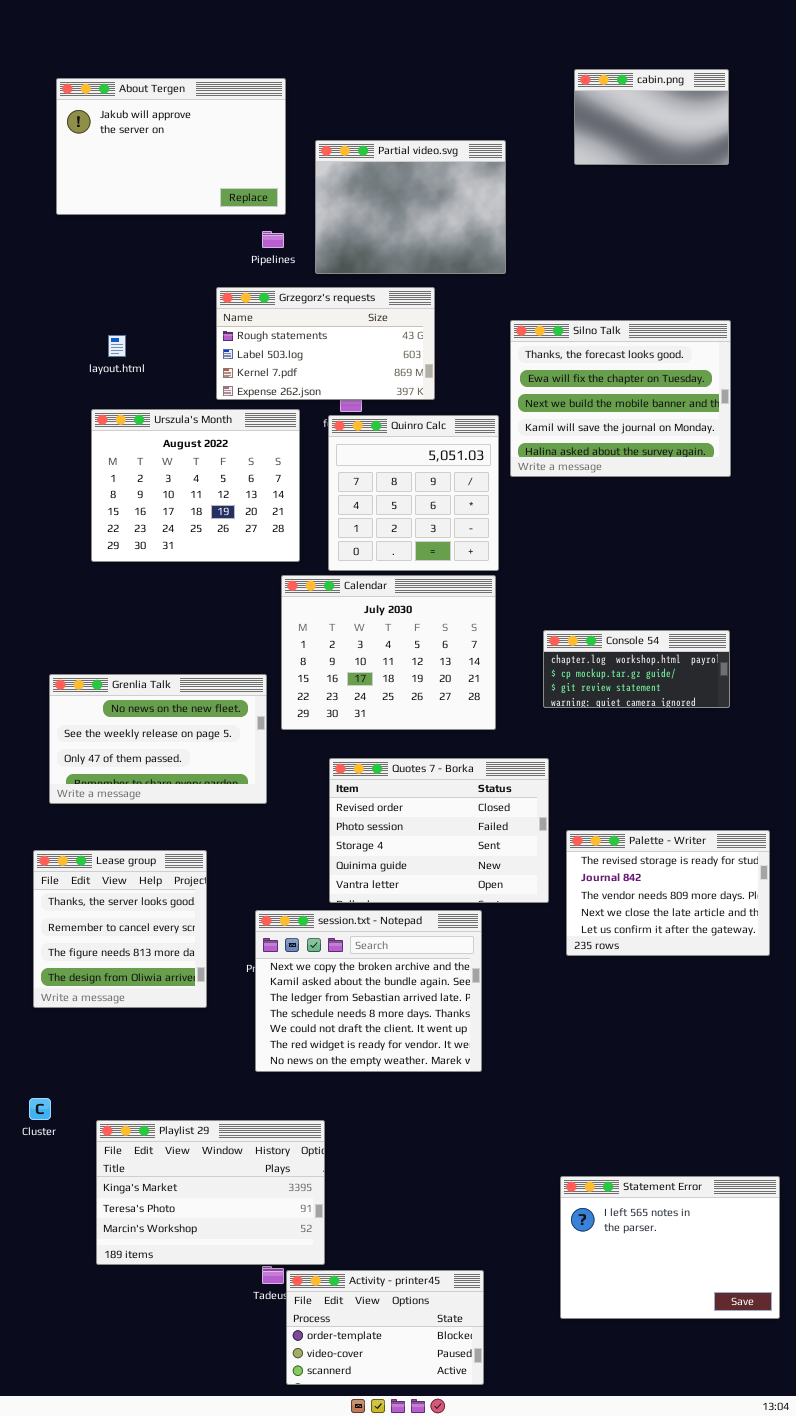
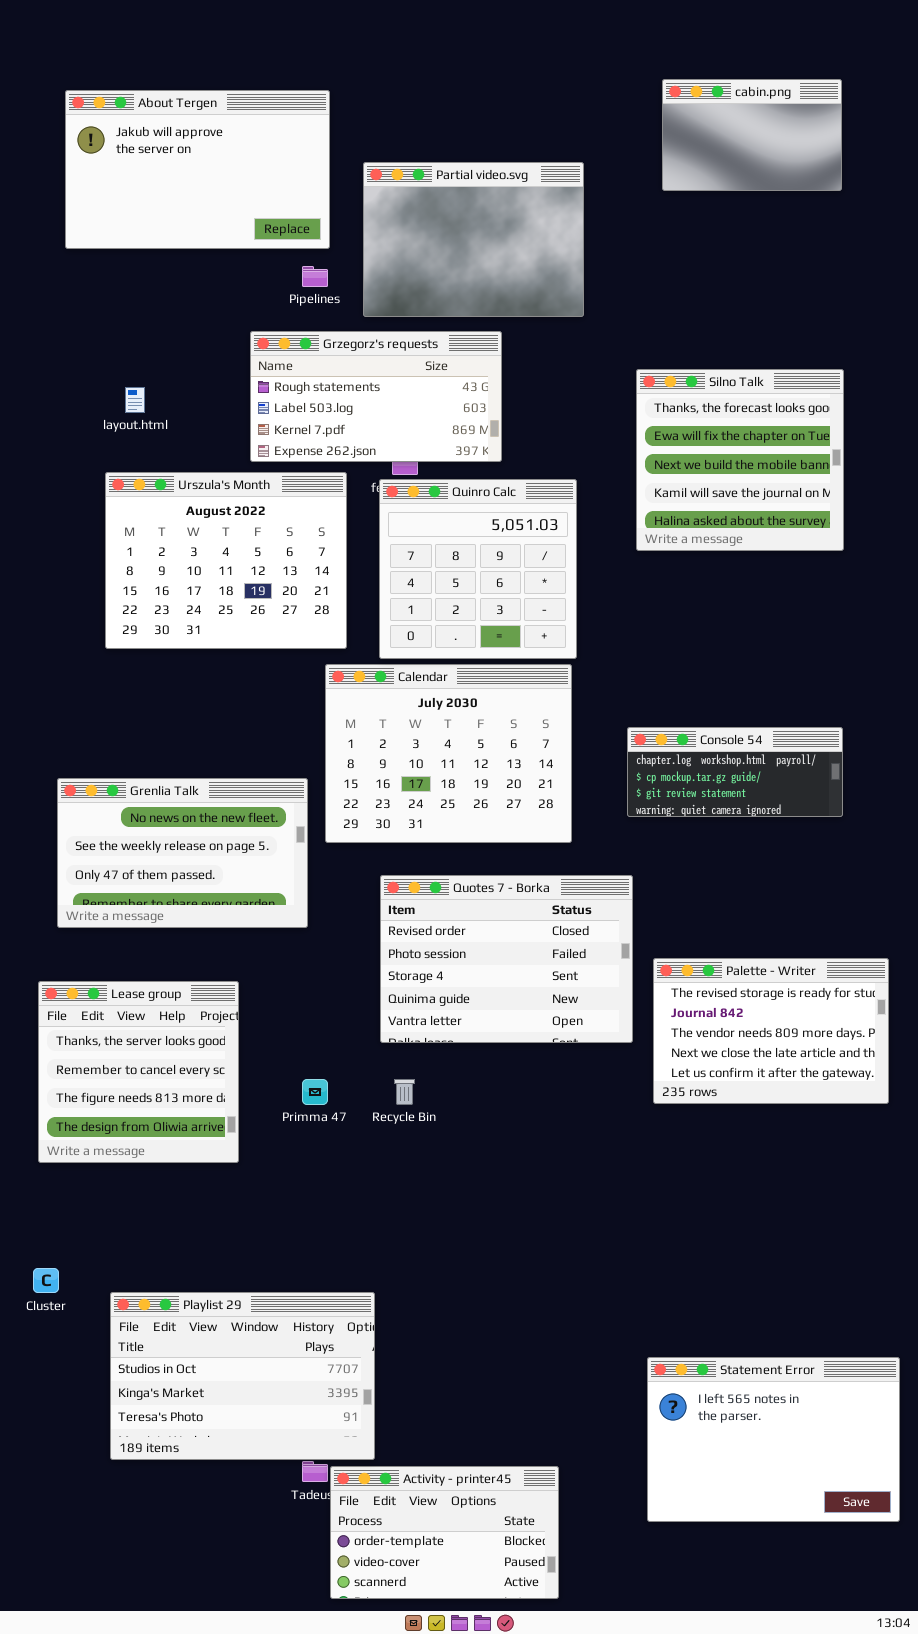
Silno Talk: [510,320,731,477] -> [636,369,844,551], resized
session.txt - Notepad: [255,910,482,1072] -> none, closed
Playlist 29: [96,1120,325,1265] -> [110,1292,375,1460], scrolled up 1 row

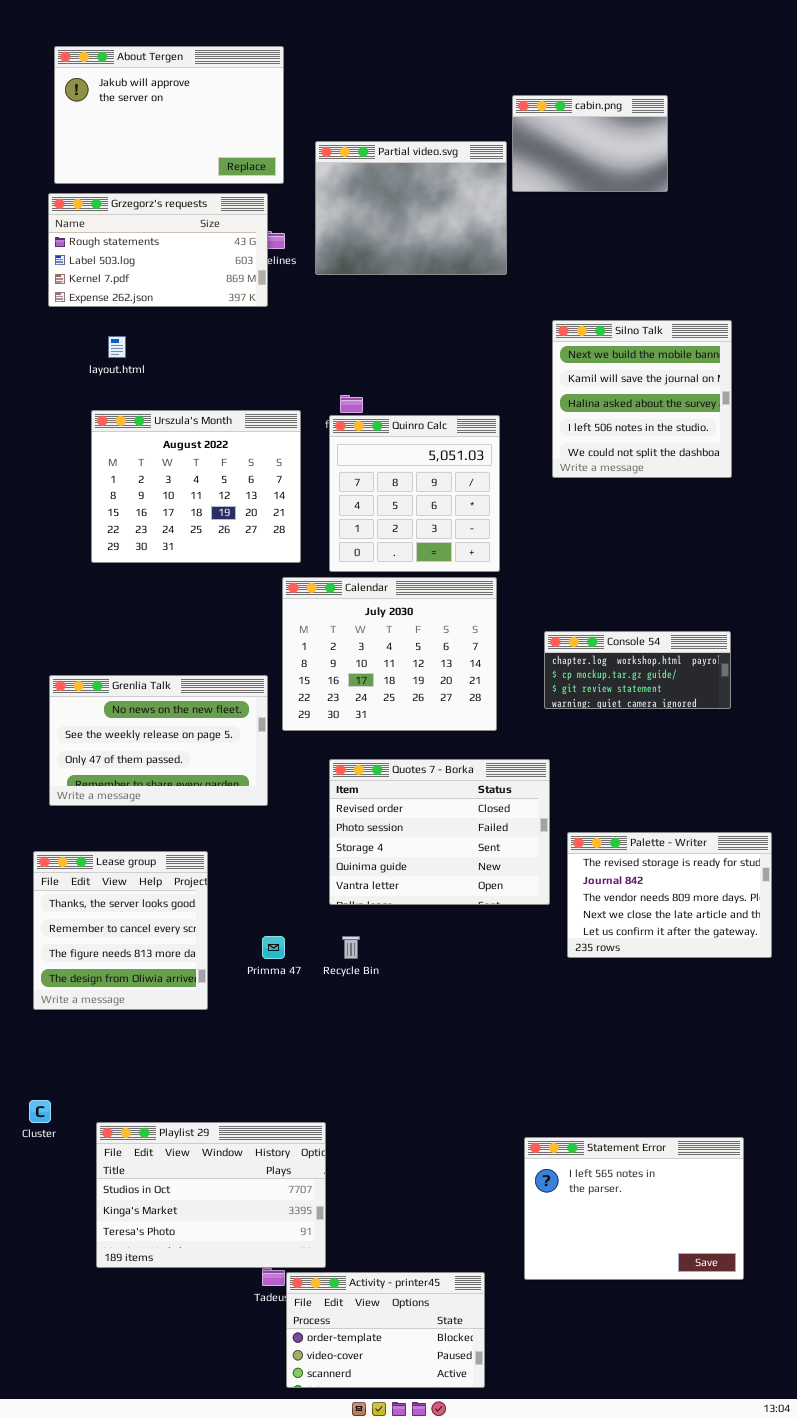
cabin.png: [662,79,842,191] -> [512,95,668,192], moved
About Tergen: [65,90,330,249] -> [54,46,284,184], moved
Grzegorz's requests: [250,331,502,462] -> [48,193,268,307], moved
Silno Talk: [636,369,844,551] -> [552,320,732,478], scrolled down 2 rows
Statement Error: [647,1357,900,1522] -> [524,1137,744,1280], moved

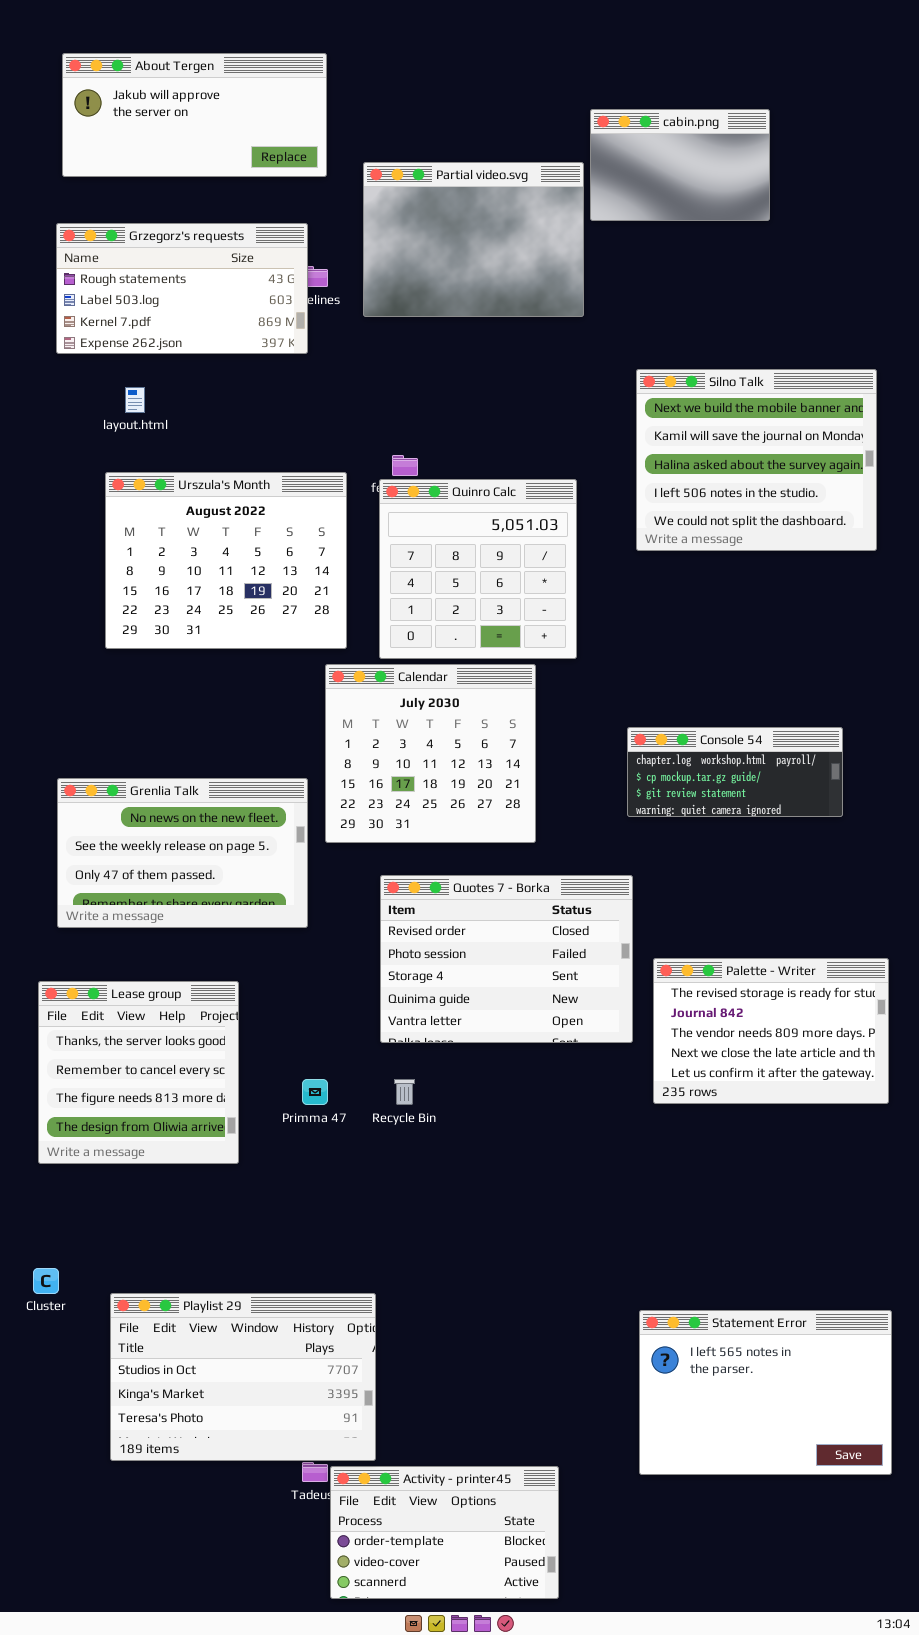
About Tergen: [54,46,284,184] -> [62,53,327,177], resized
Silno Talk: [552,320,732,478] -> [636,369,877,551], resized
Calendar: [282,577,497,731] -> [325,664,536,843], resized
Statement Error: [524,1137,744,1280] -> [639,1310,892,1475], moved

